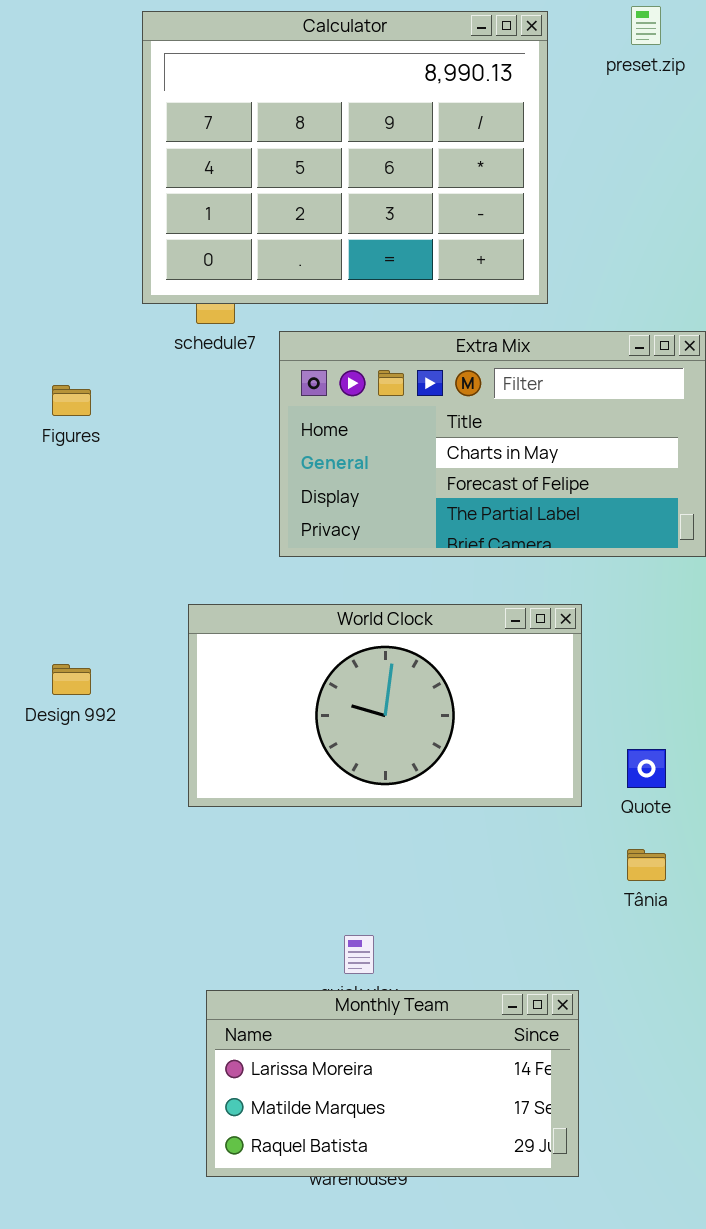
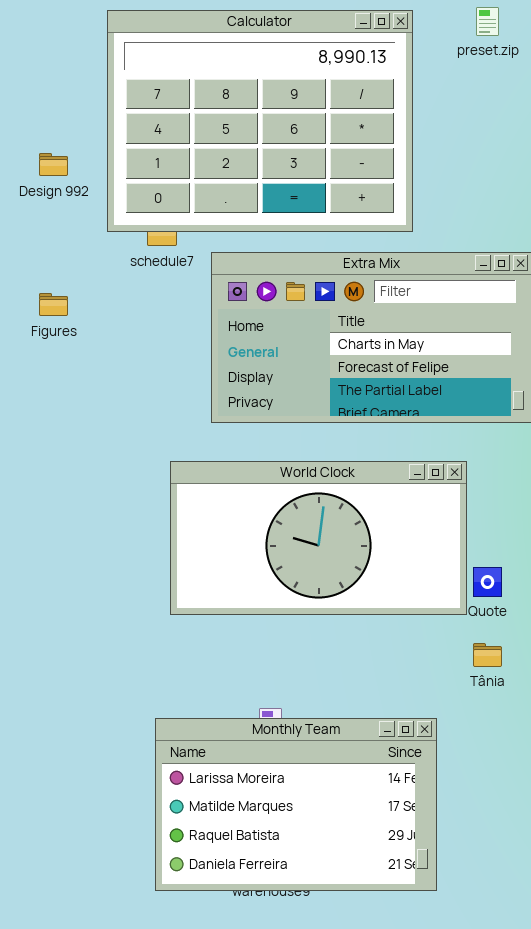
World Clock: [188,604,582,807] -> [170,461,467,615], moved
Design 992: [52,664,91,695] -> [39,153,68,176], moved
Monthly Team: [206,990,579,1177] -> [155,718,437,891], resized

